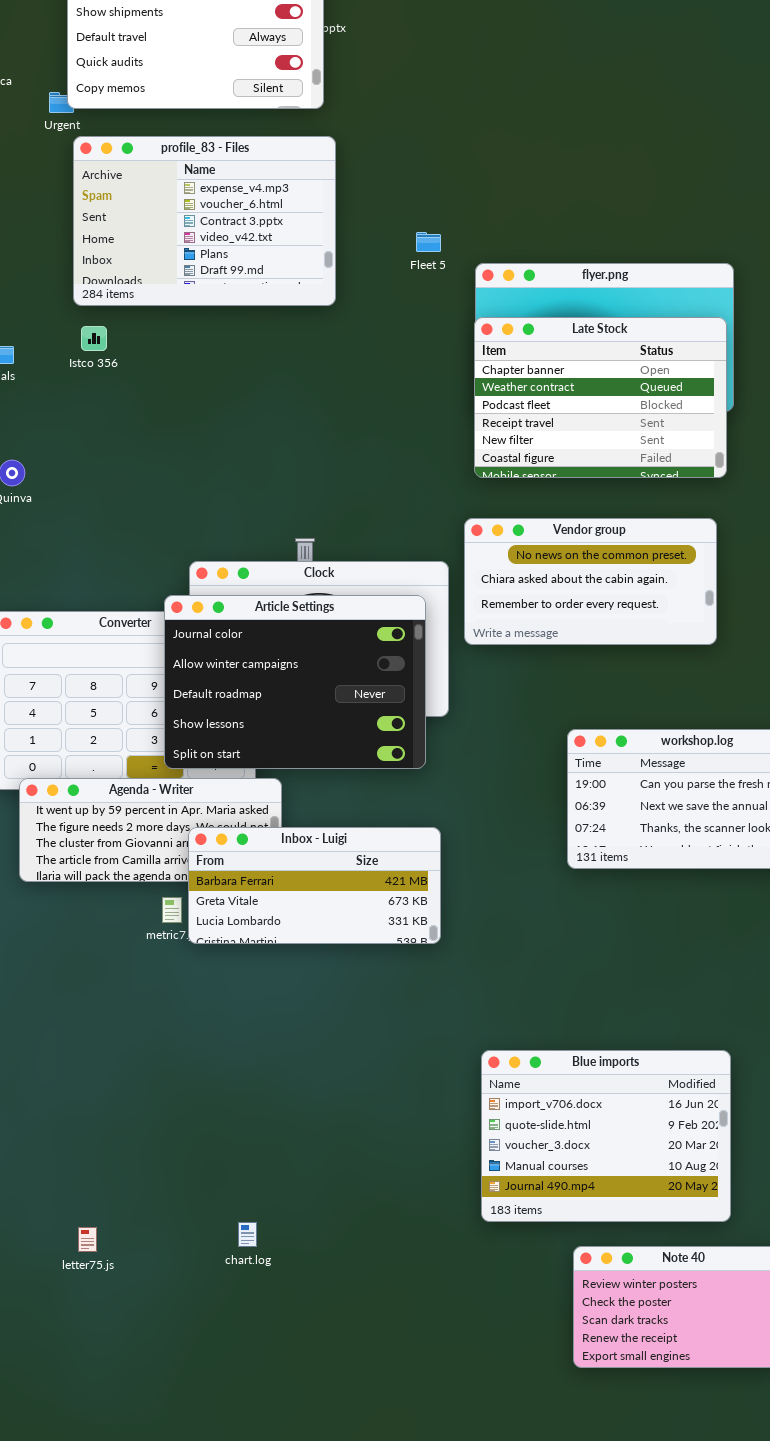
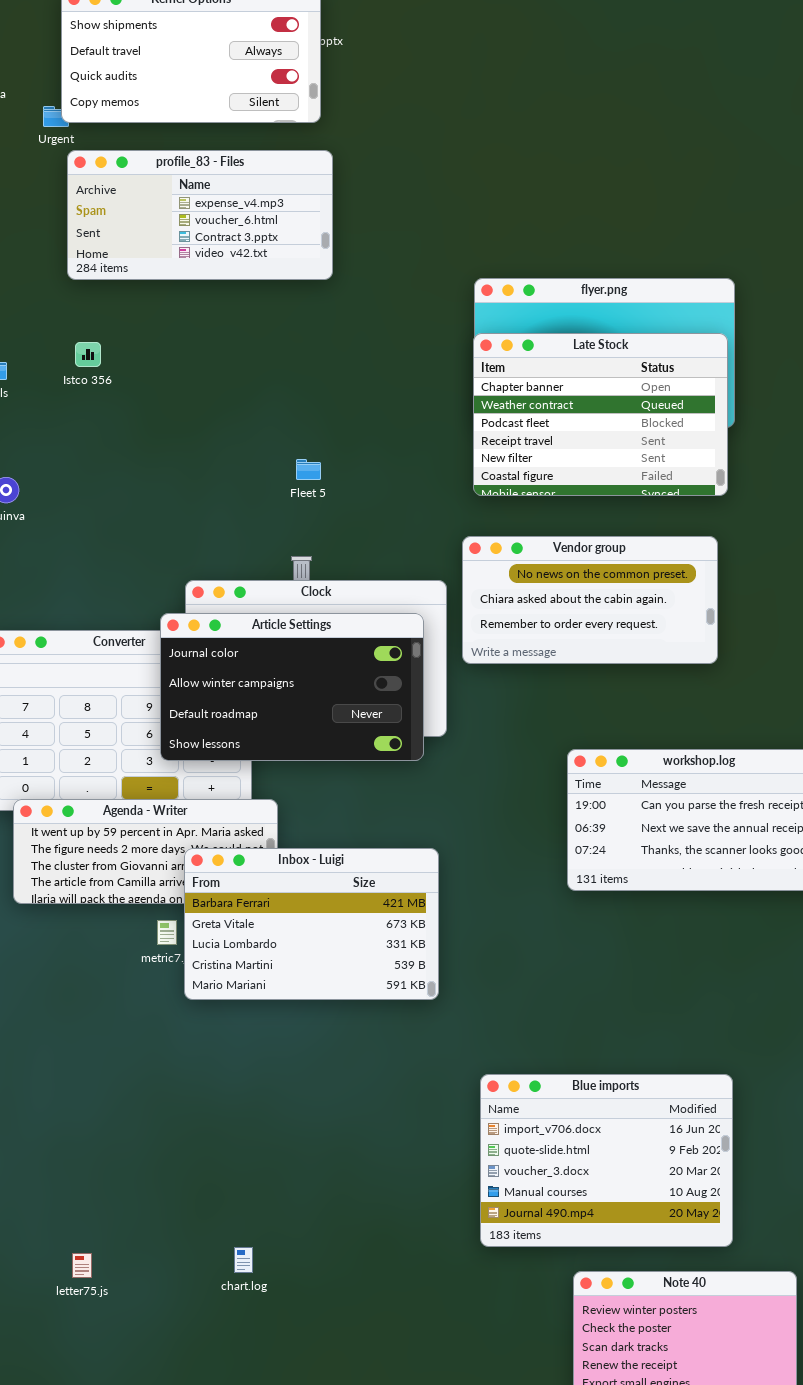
profile_83 - Files: [73,136,336,306] -> [67,150,333,280], resized
Fleet 5: [416,232,441,252] -> [296,459,321,480], moved
Article Settings: [164,595,426,769] -> [160,613,424,761], resized
Inbox - Luigi: [188,827,441,944] -> [184,848,439,1000], resized

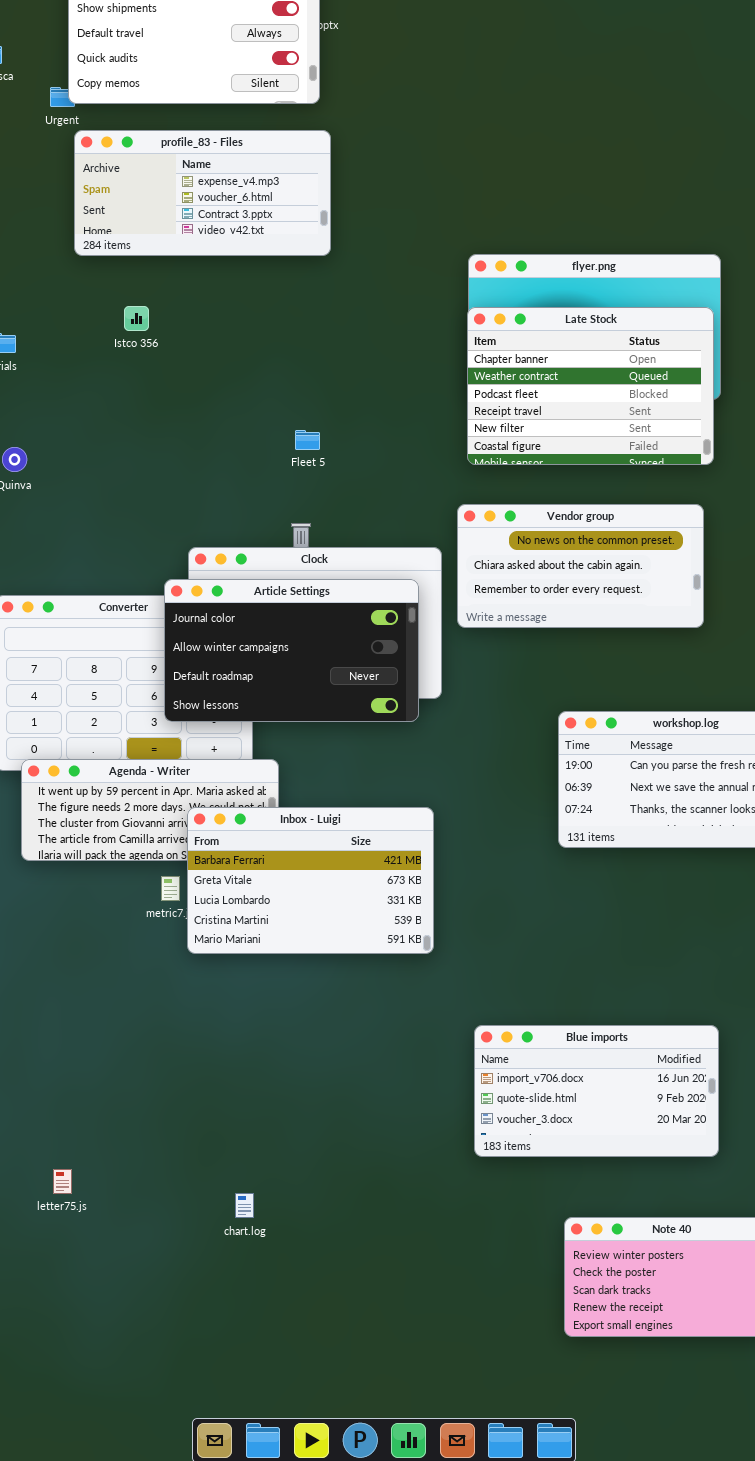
Istco 356: [75,342,101,367] -> [124,306,149,331], moved
Blue imports: [480,1074,733,1247] -> [474,1025,719,1157], resized
letter75.js: [72,1253,92,1278] -> [53,1169,72,1194], moved

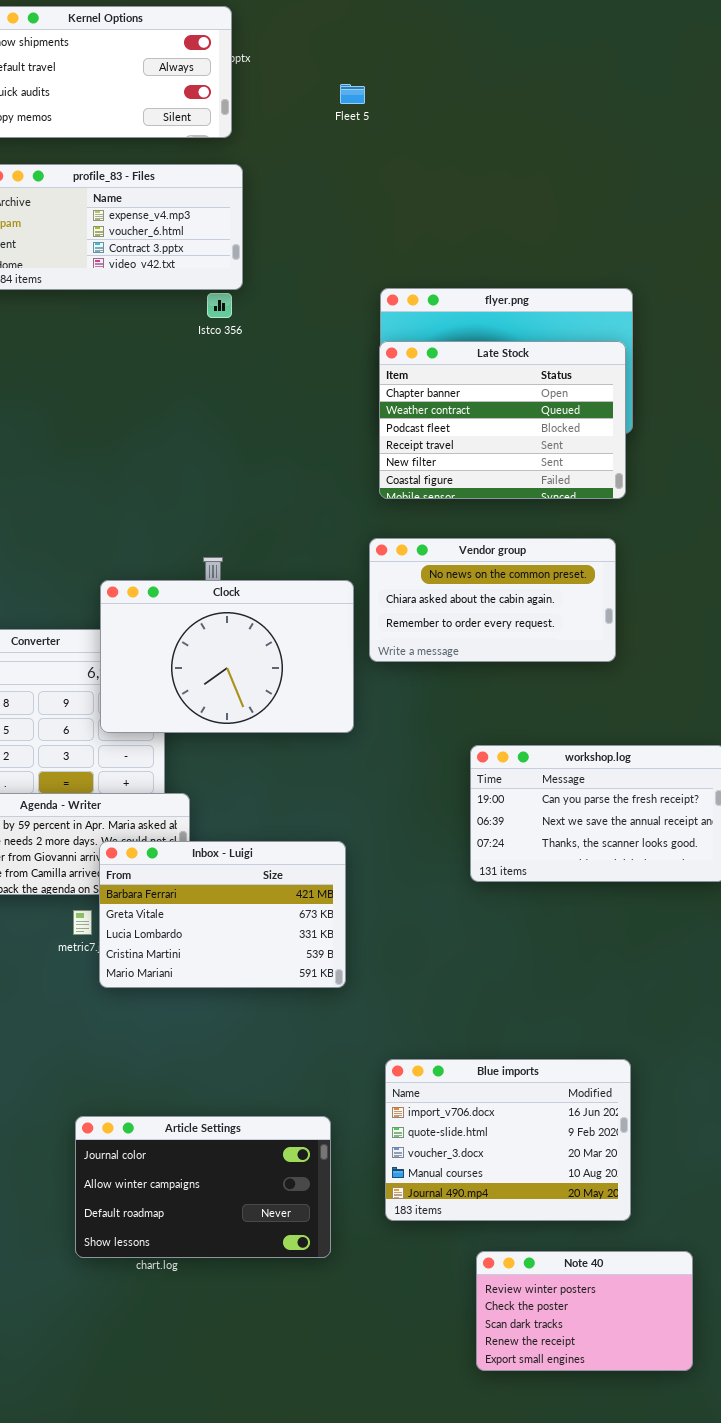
Istco 356: [124,306,149,331] -> [207,293,232,318], moved
Fleet 5: [295,430,320,450] -> [340,84,365,104], moved
Article Settings: [164,579,419,722] -> [75,1116,331,1258], moved
Blue imports: [474,1025,719,1157] -> [385,1059,631,1221], resized

